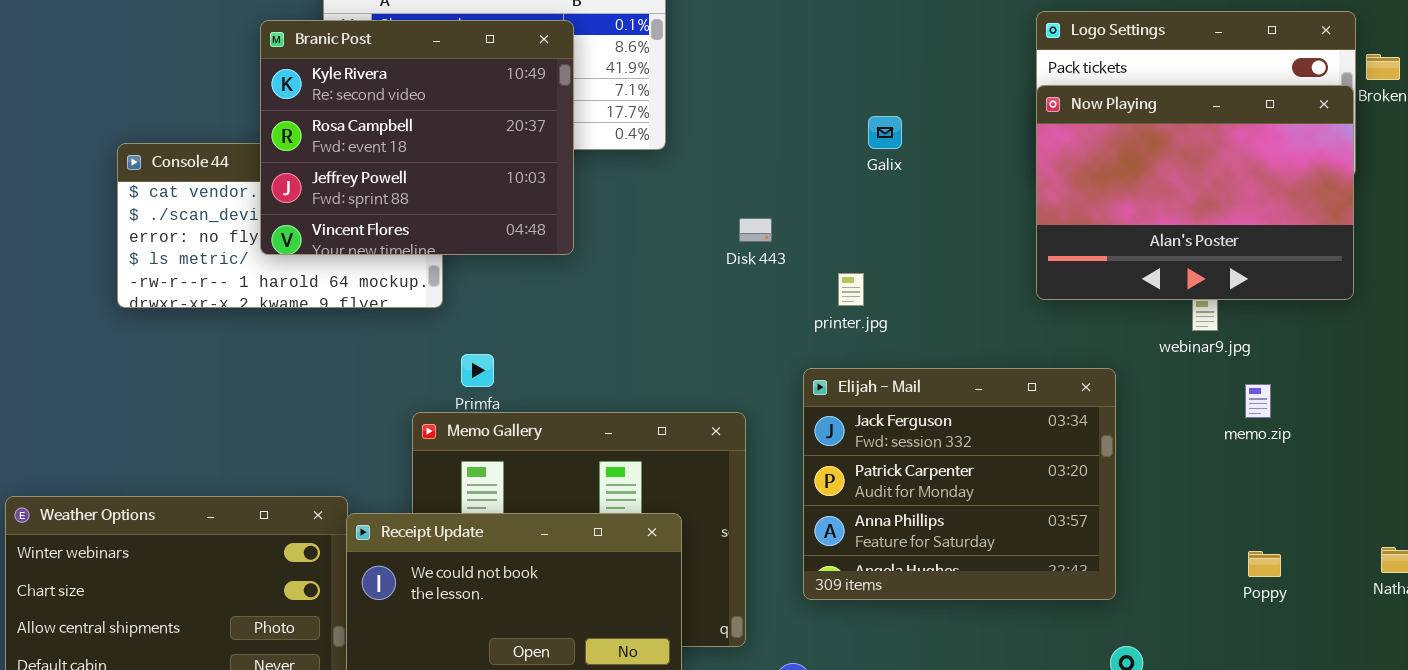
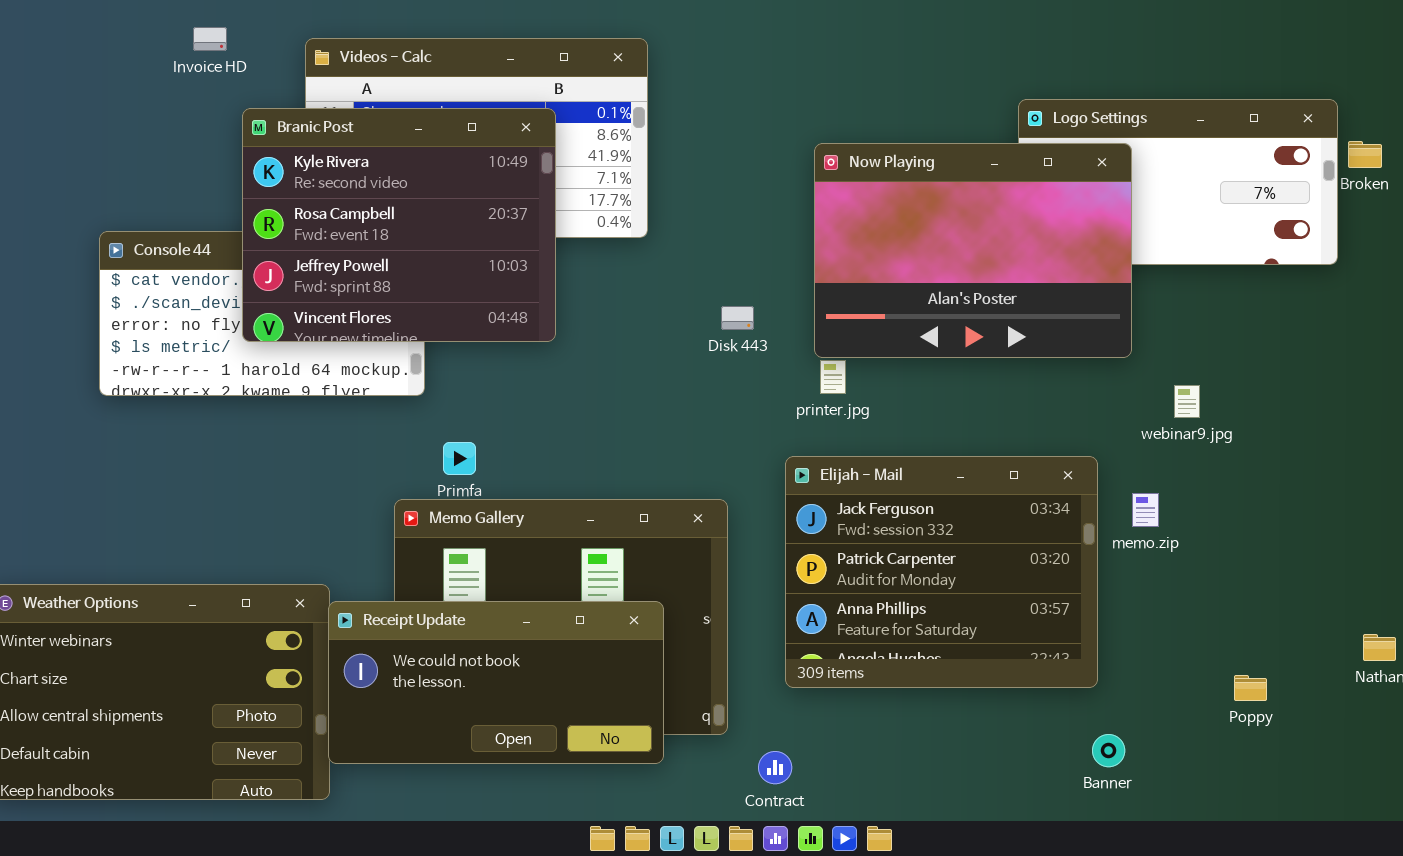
Now Playing: [1036,85,1354,300] -> [814,143,1132,358], moved
memo.zip: [1245,384,1271,418] -> [1132,493,1159,527], moved
Poppy: [1248,551,1281,577] -> [1234,675,1267,701], moved

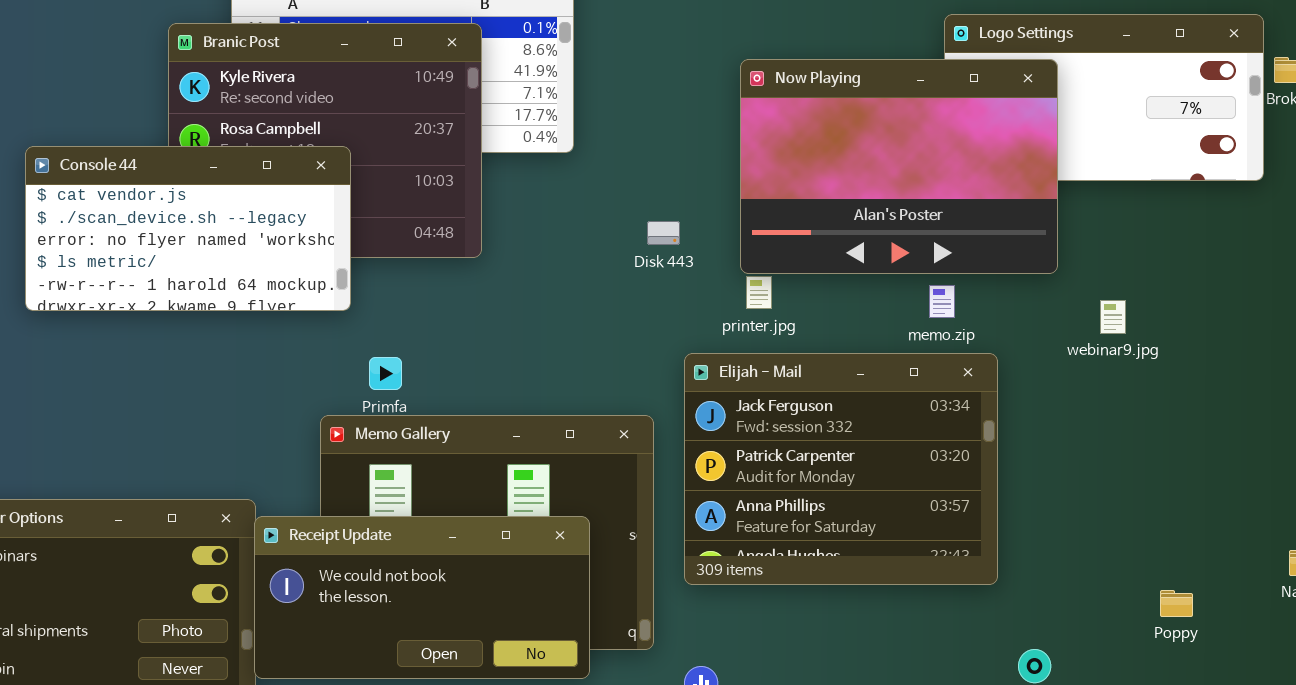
Console 44: [99,231,425,396] -> [25,146,351,311], raised
Elijah - Mail: [785,456,1098,688] -> [684,353,998,585], moved
memo.zip: [1132,493,1159,527] -> [929,285,955,318], moved

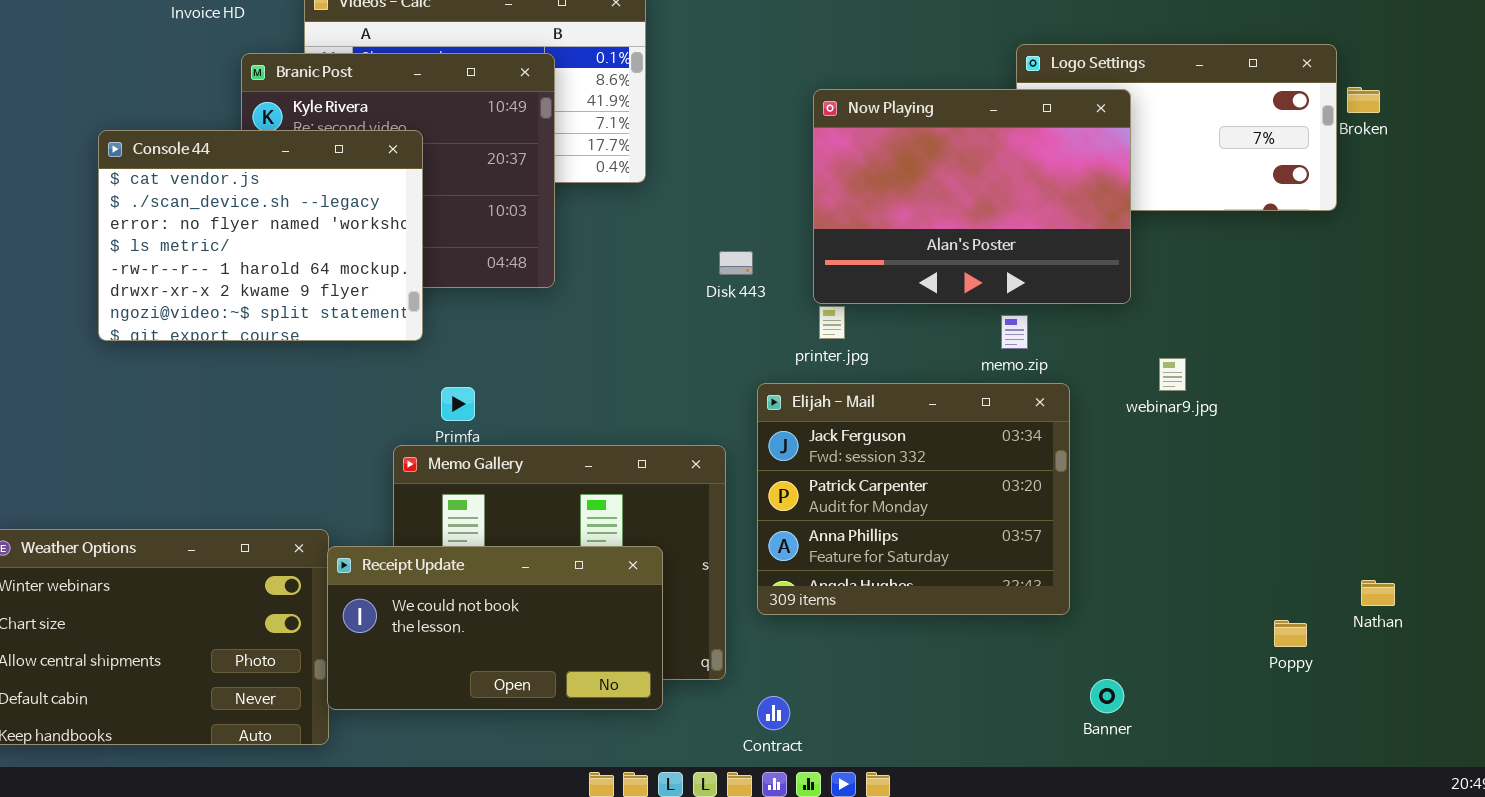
Console 44: [25,146,351,311] -> [98,130,423,341], resized
webinar9.jpg: [1100,300,1126,334] -> [1159,358,1186,391], moved
Poppy: [1160,590,1193,617] -> [1274,620,1307,647], moved

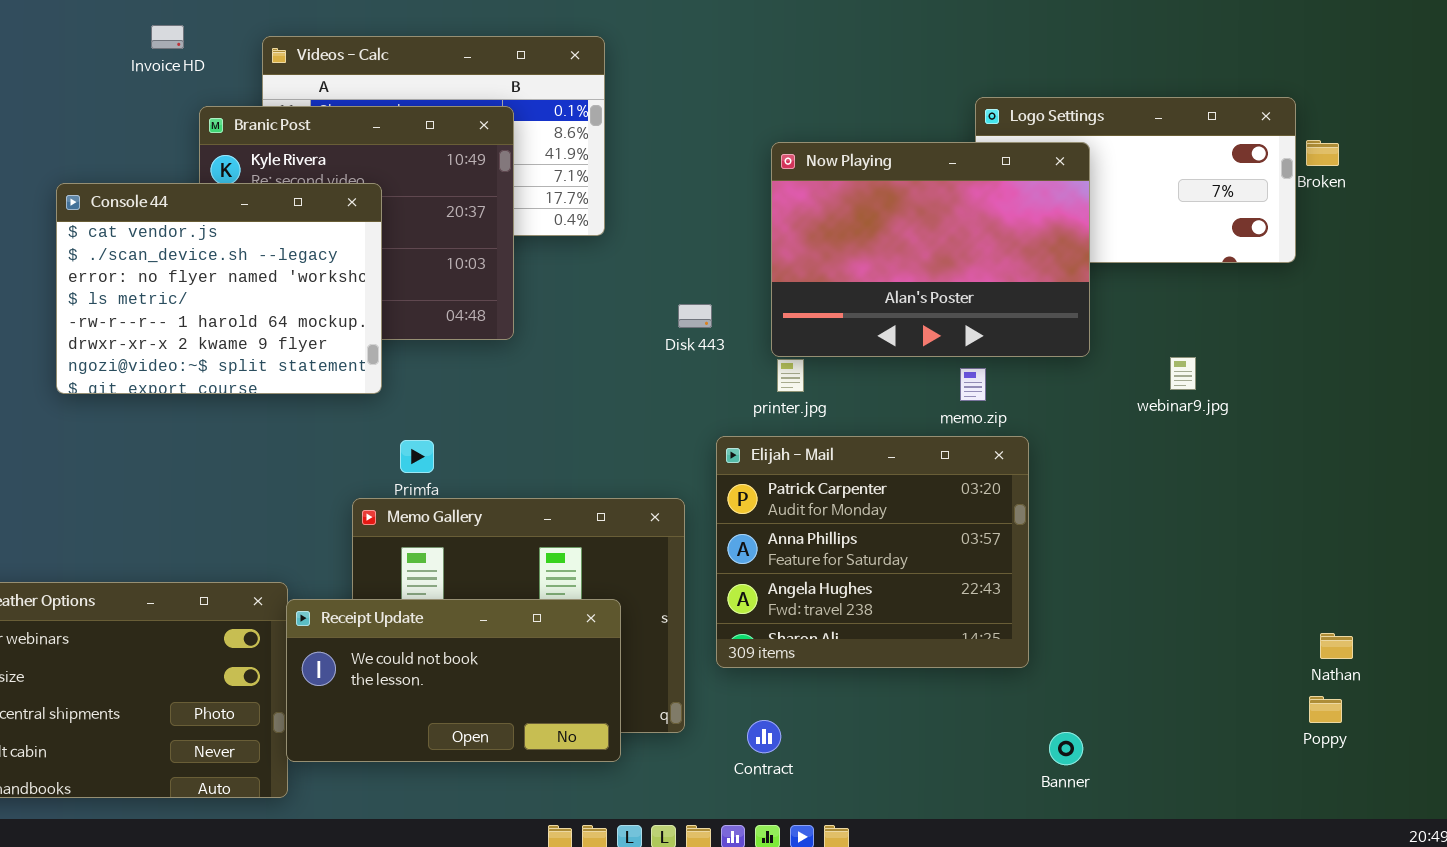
webinar9.jpg: [1159,358,1186,391] -> [1170,357,1196,390], moved
Elijah - Mail: [757,383,1070,615] -> [716,436,1029,668], scrolled down 1 row
Poppy: [1274,620,1307,647] -> [1309,696,1342,723], moved
Contract: [757,696,790,730] -> [747,720,781,753], moved

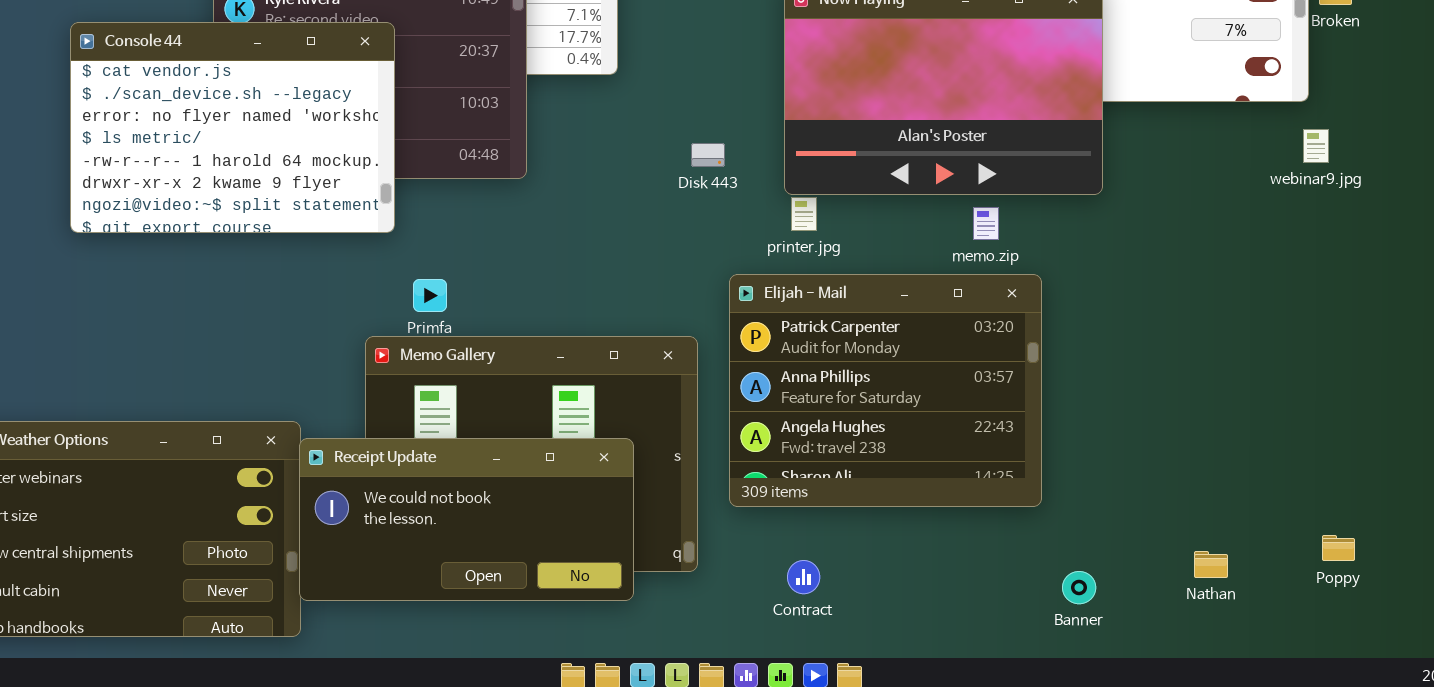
webinar9.jpg: [1170,357,1196,390] -> [1303,129,1329,163], moved
Nathan: [1320,633,1353,659] -> [1194,551,1228,578], moved
Contract: [747,720,781,753] -> [787,560,820,594], moved

